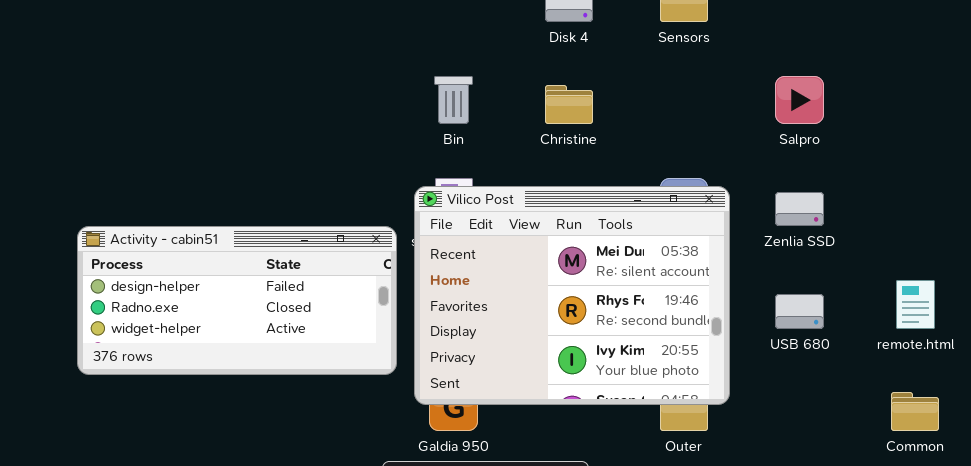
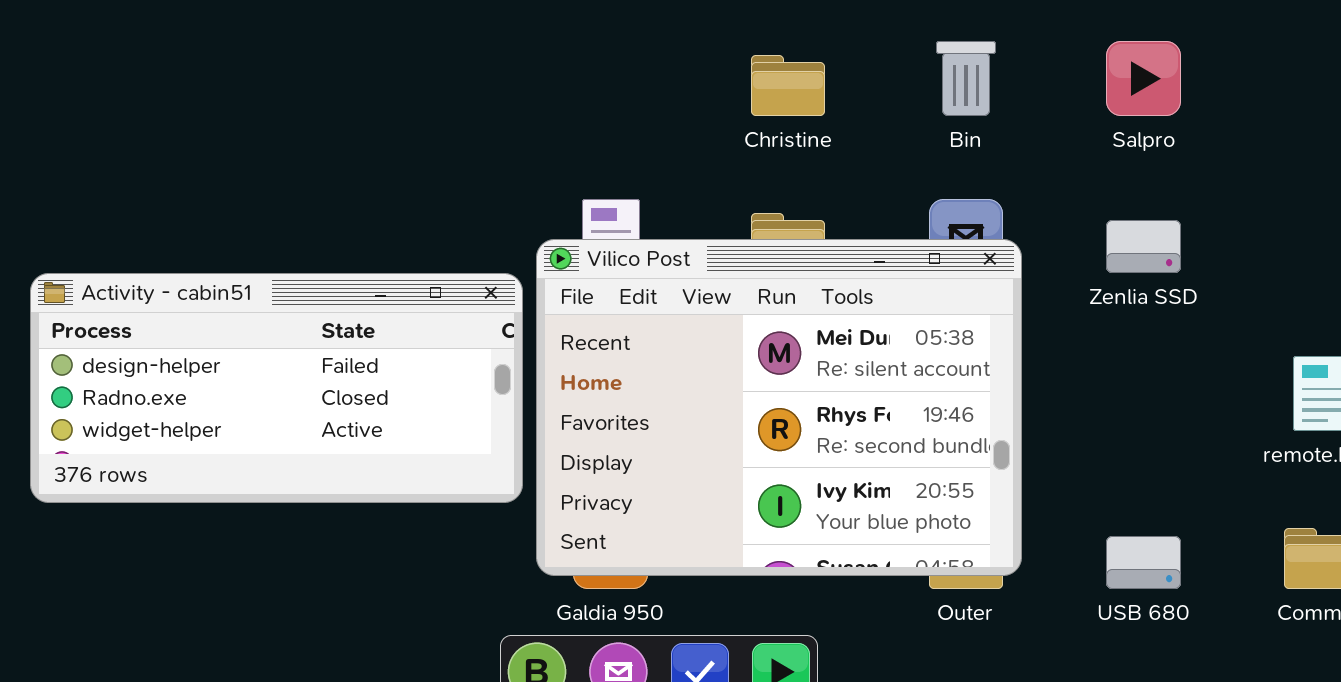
Bin: [434,76,473,124] -> [936,41,996,116], moved
Vilico Post: [414,186,730,405] -> [536,239,1022,576], moved
USB 680: [775,294,824,329] -> [1106,536,1181,589], moved

